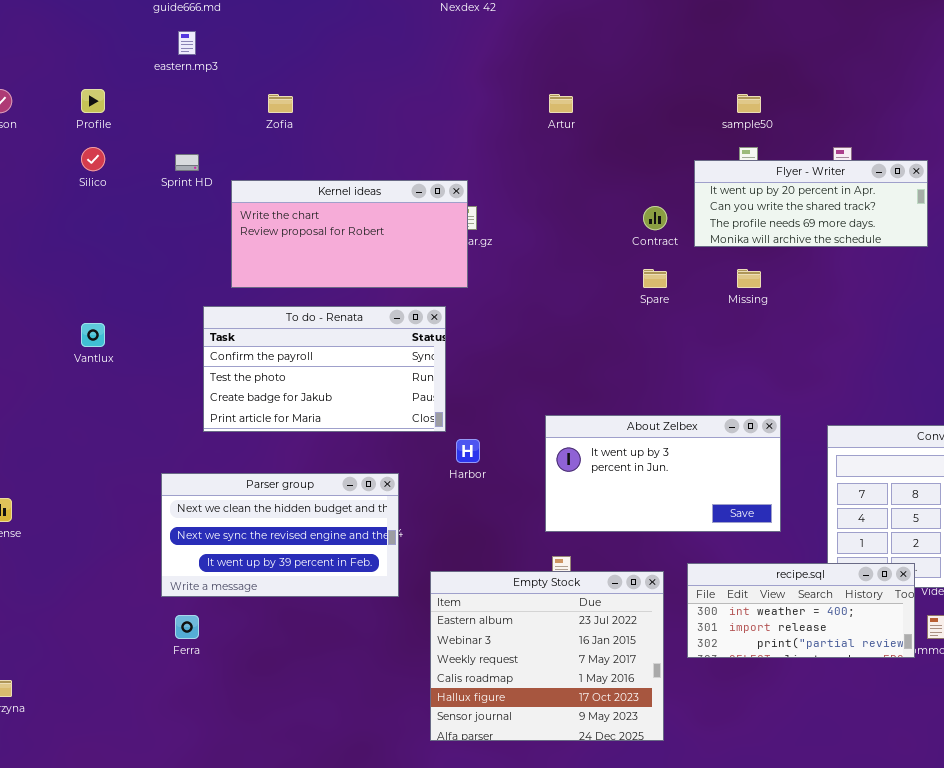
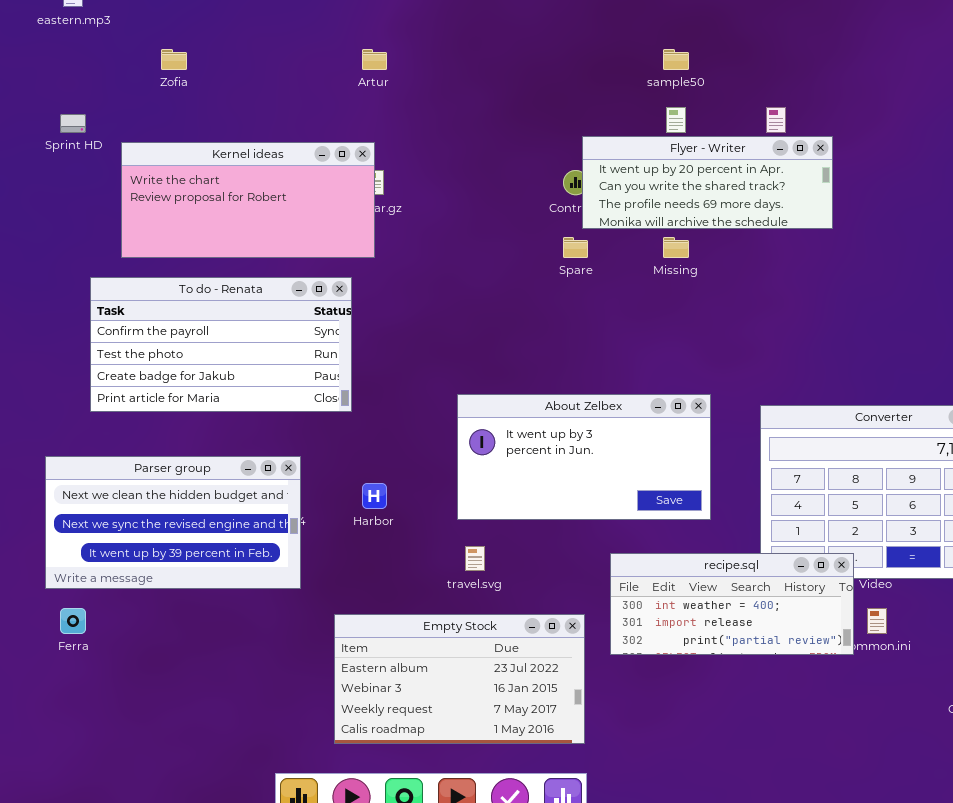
Artur: [549,94,573,113] -> [362,49,387,70], moved
Flyer - Writer: [694,160,928,247] -> [582,136,833,229], moved
Harbor: [456,439,480,463] -> [362,483,387,509], moved
Empty Stock: [430,571,664,741] -> [334,614,585,744], resized

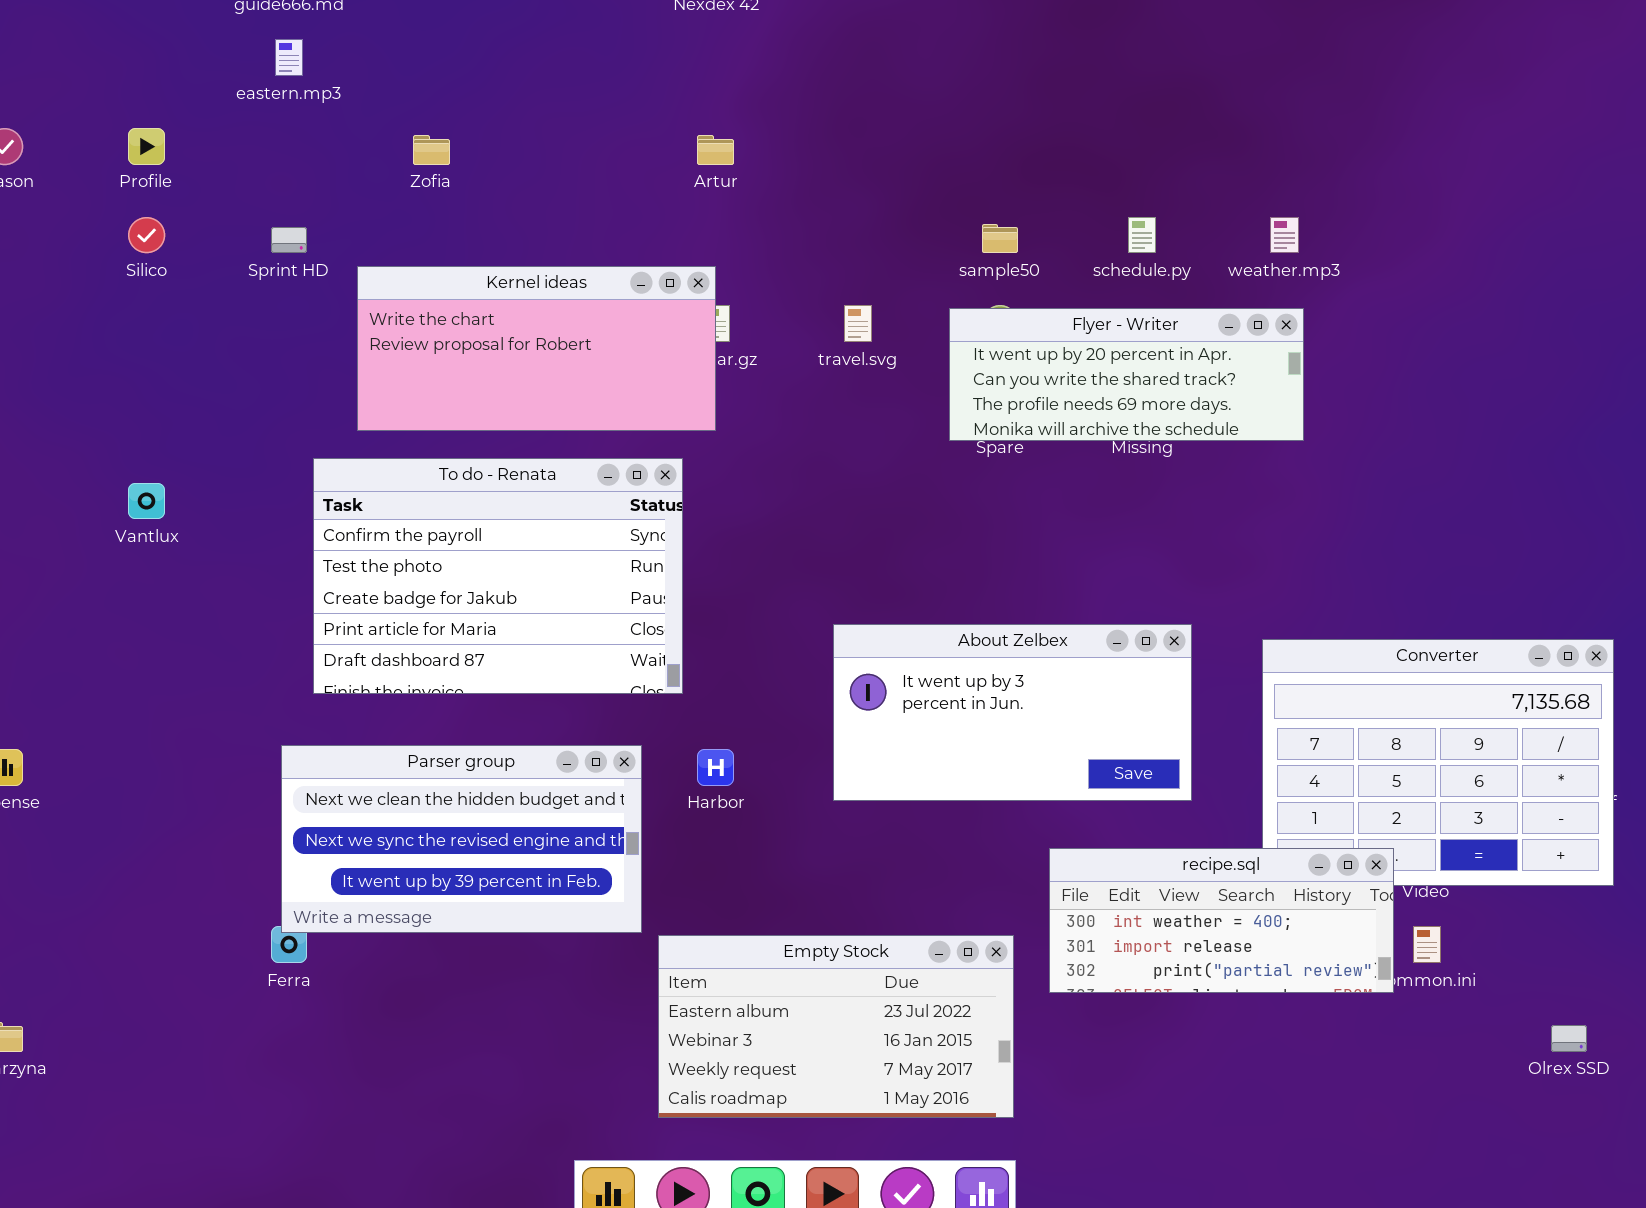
sample50: [663,49,689,70] -> [982,224,1018,253], moved
Flyer - Writer: [582,136,833,229] -> [949,308,1304,441], moved
To do - Renata: [90,277,352,412] -> [313,458,683,694], resized
Parser group: [45,456,301,589] -> [281,745,642,933], moved
travel.svg: [465,546,485,571] -> [844,305,872,342], moved

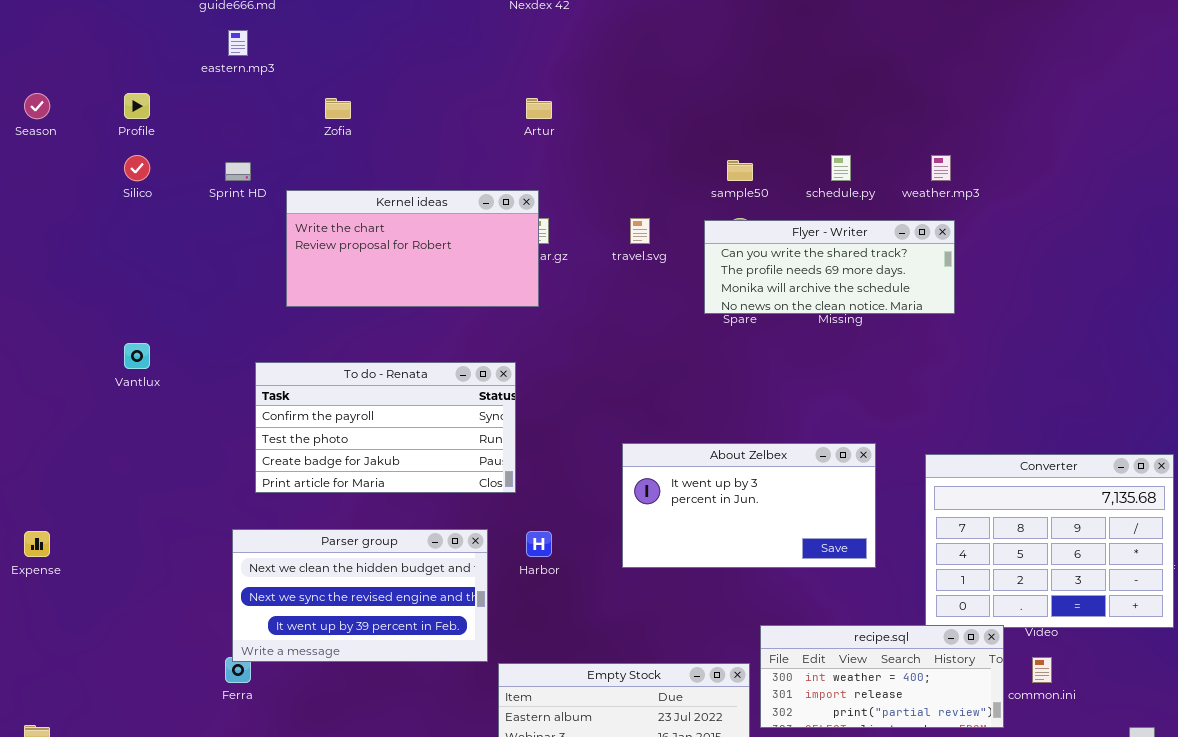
Flyer - Writer: [949,308,1304,441] -> [704,220,955,314], scrolled down 1 row
To do - Renata: [313,458,683,694] -> [255,362,516,493], resized
recipe.sql: [1049,848,1394,993] -> [760,625,1004,728], moved

